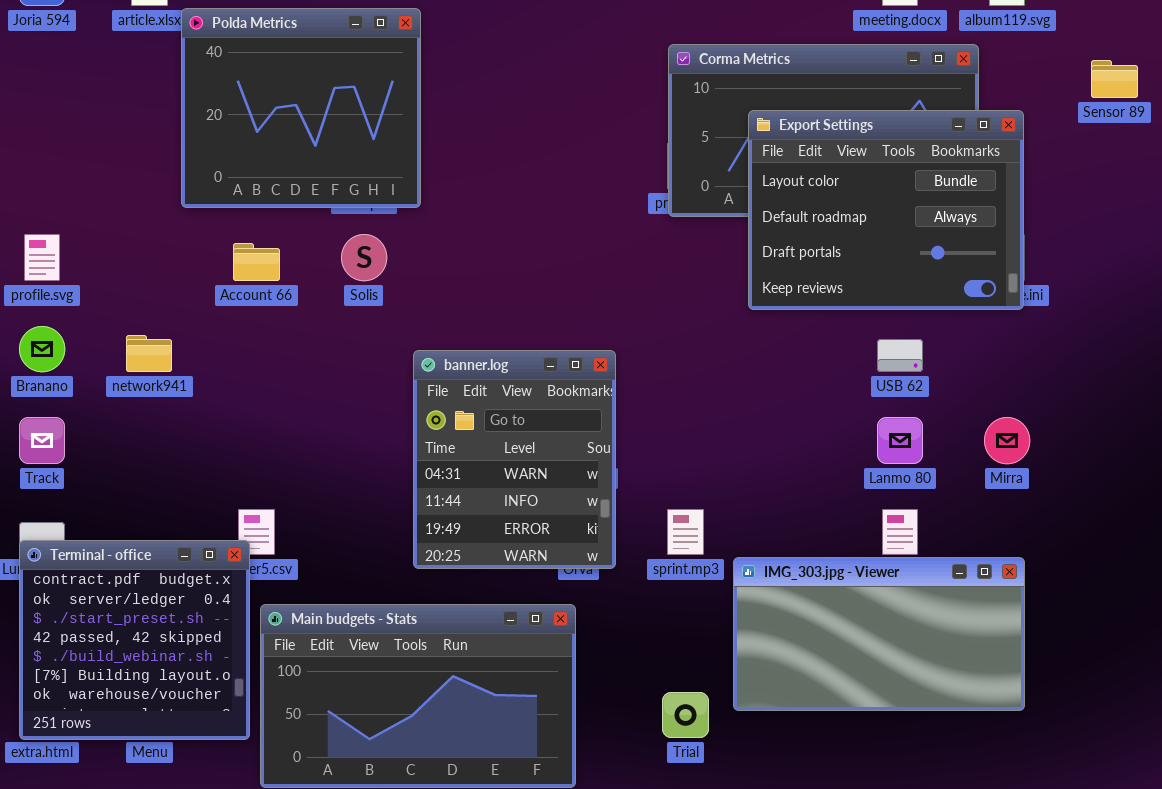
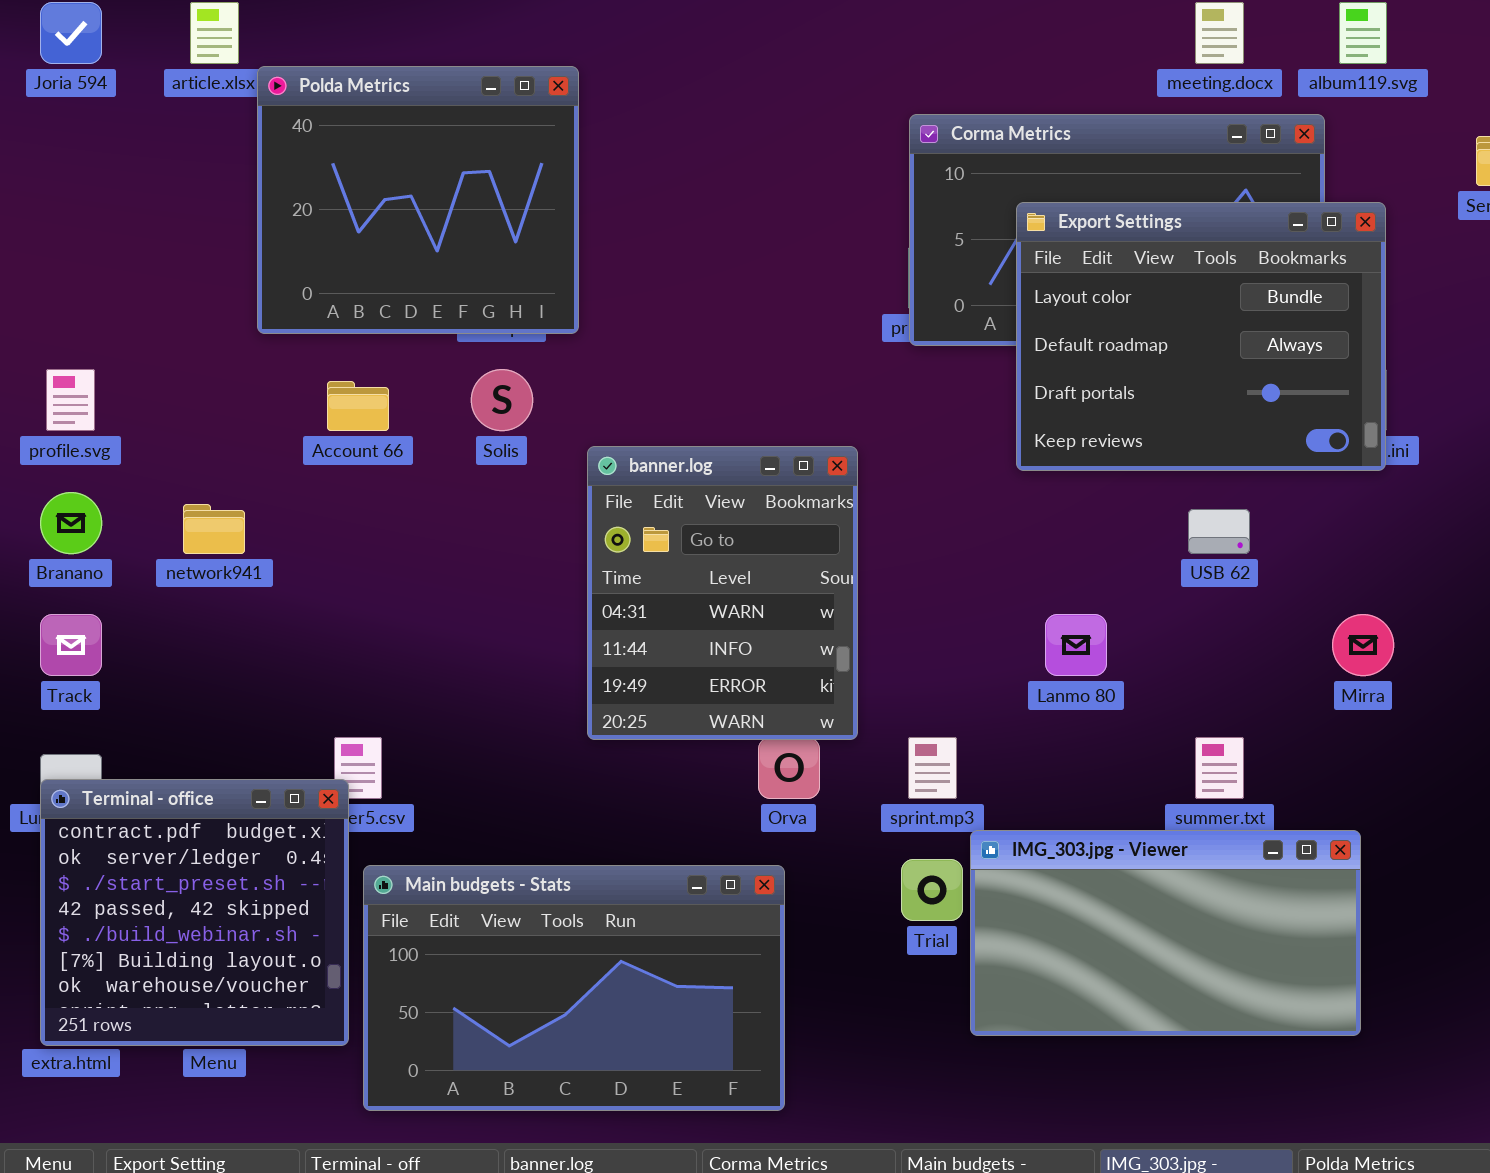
banner.log: [413,350,616,569] -> [587,446,858,740], moved
Lanmo 80: [877,417,923,464] -> [1045,614,1107,676], moved
IMG_303.jpg - Viewer: [733,557,1025,711] -> [970,830,1361,1036], moved
Trial: [662,692,709,738] -> [901,859,963,921], moved

